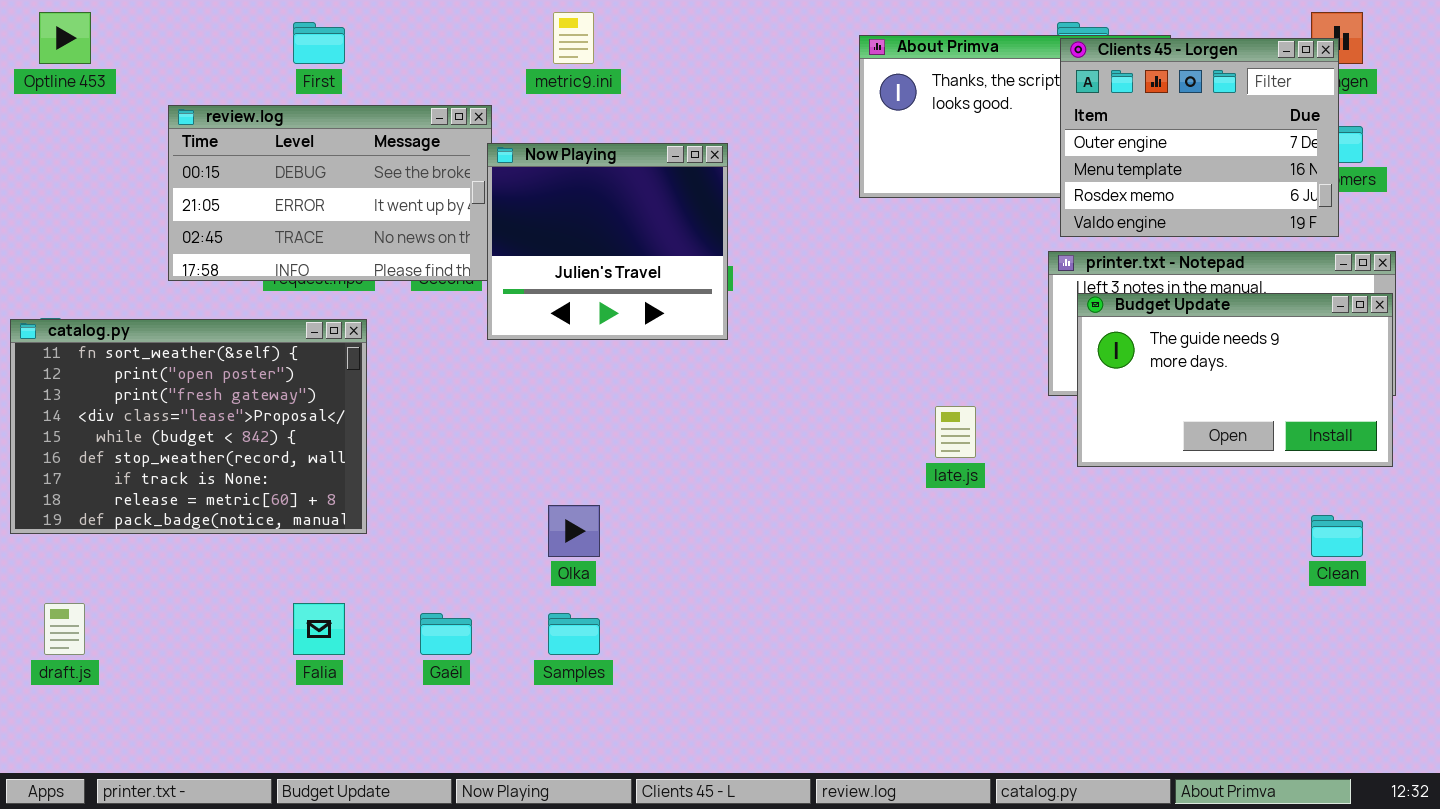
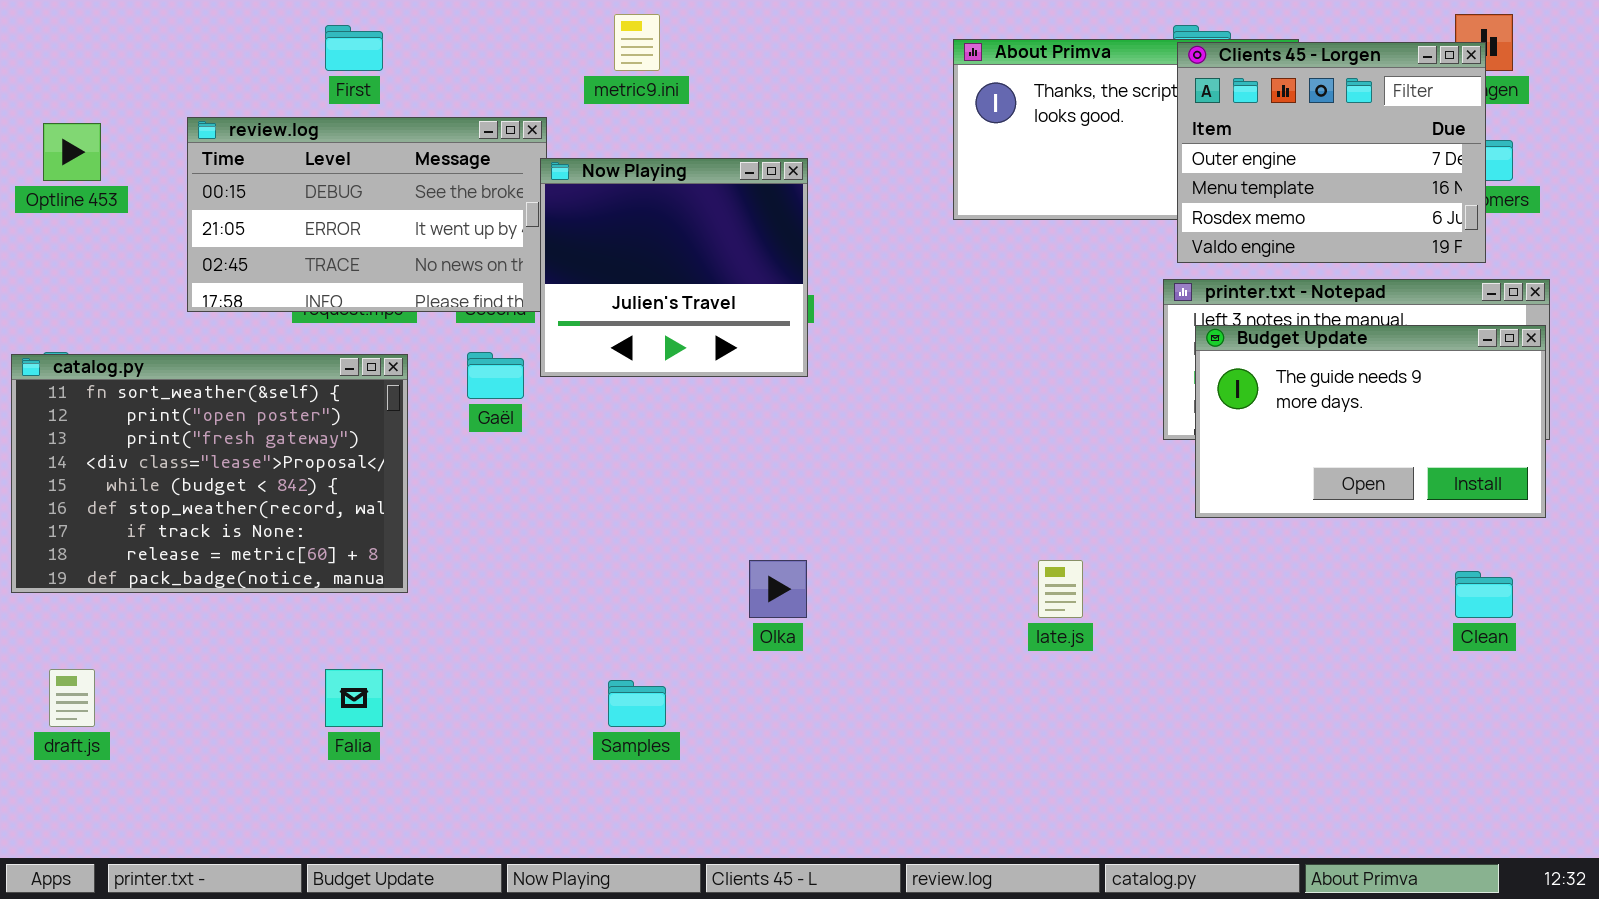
Optline 453: [39,12,91,64] -> [43,123,101,181], moved
late.js: [935,406,976,458] -> [1038,560,1083,618], moved
Olka: [548,505,600,557] -> [749,560,807,618], moved
Gaël: [420,613,472,655] -> [467,352,524,399], moved

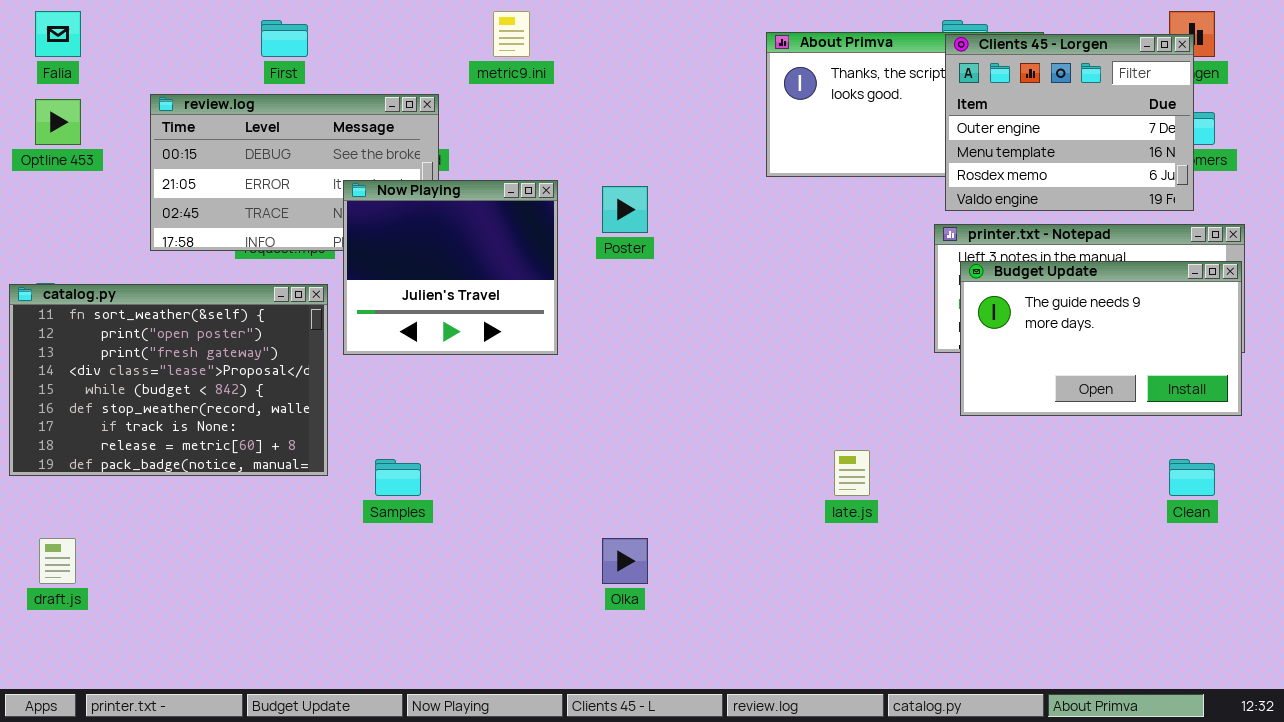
Now Playing: [540,158,808,377] -> [343,180,558,355], moved
Olka: [749,560,807,618] -> [602,538,648,584], moved
Falia: [325,669,383,727] -> [35,11,81,57], moved
Samples: [608,680,666,727] -> [375,459,421,496], moved

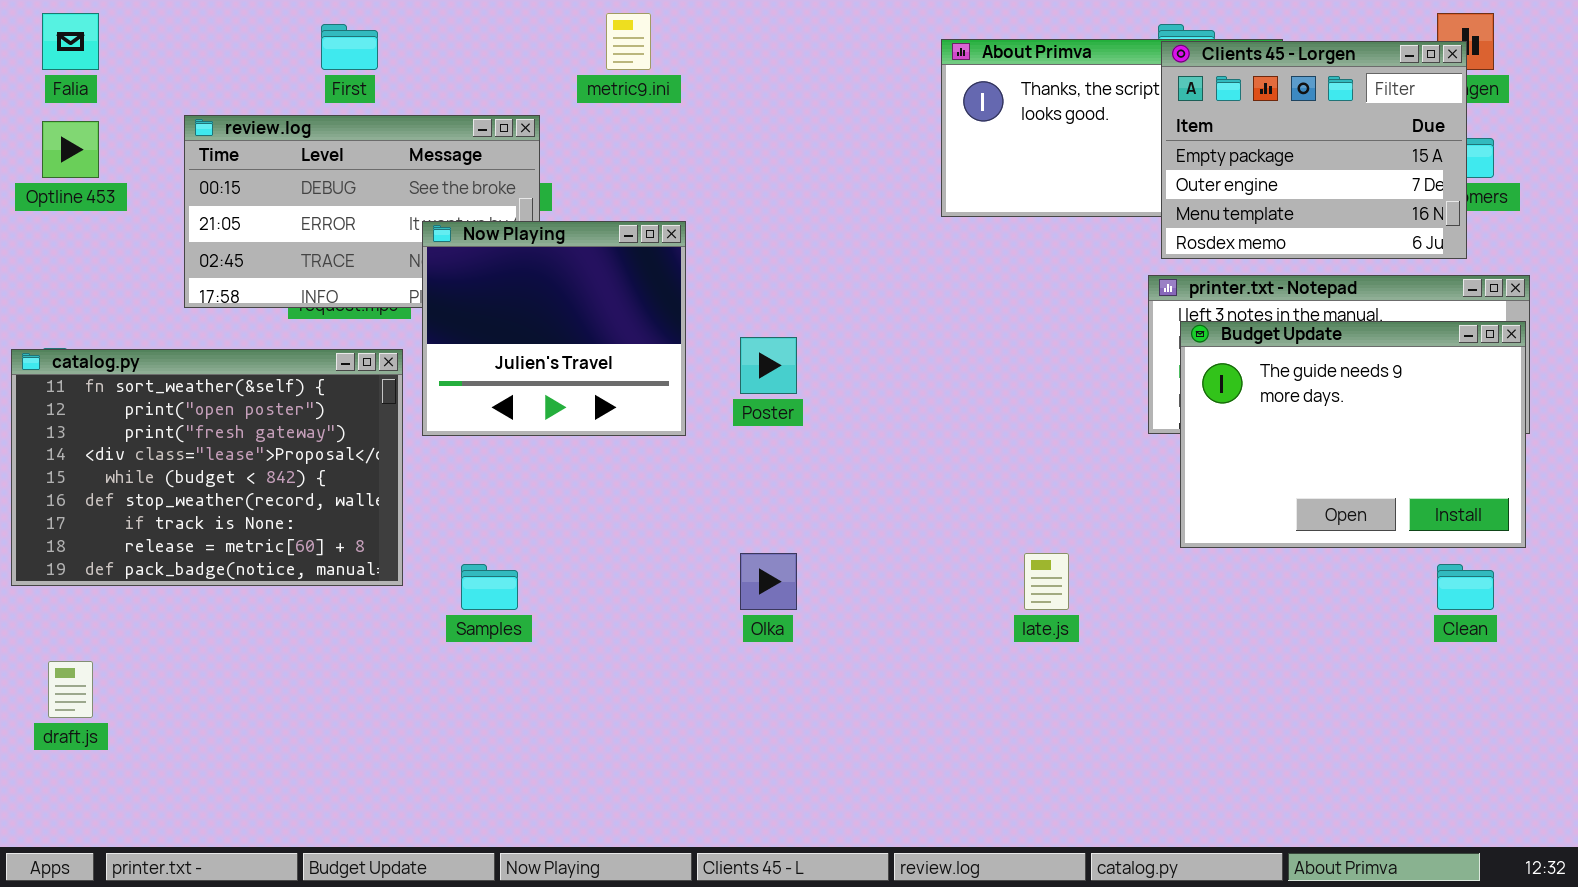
Clients 45 - Lorgen: [945,34,1194,211] -> [1161,41,1467,259], scrolled up 1 row
Poster: [602,186,648,233] -> [740,337,797,394], moved
Budget Update: [960,261,1242,416] -> [1180,321,1526,548], resized
Olka: [602,538,648,584] -> [740,553,797,610], moved

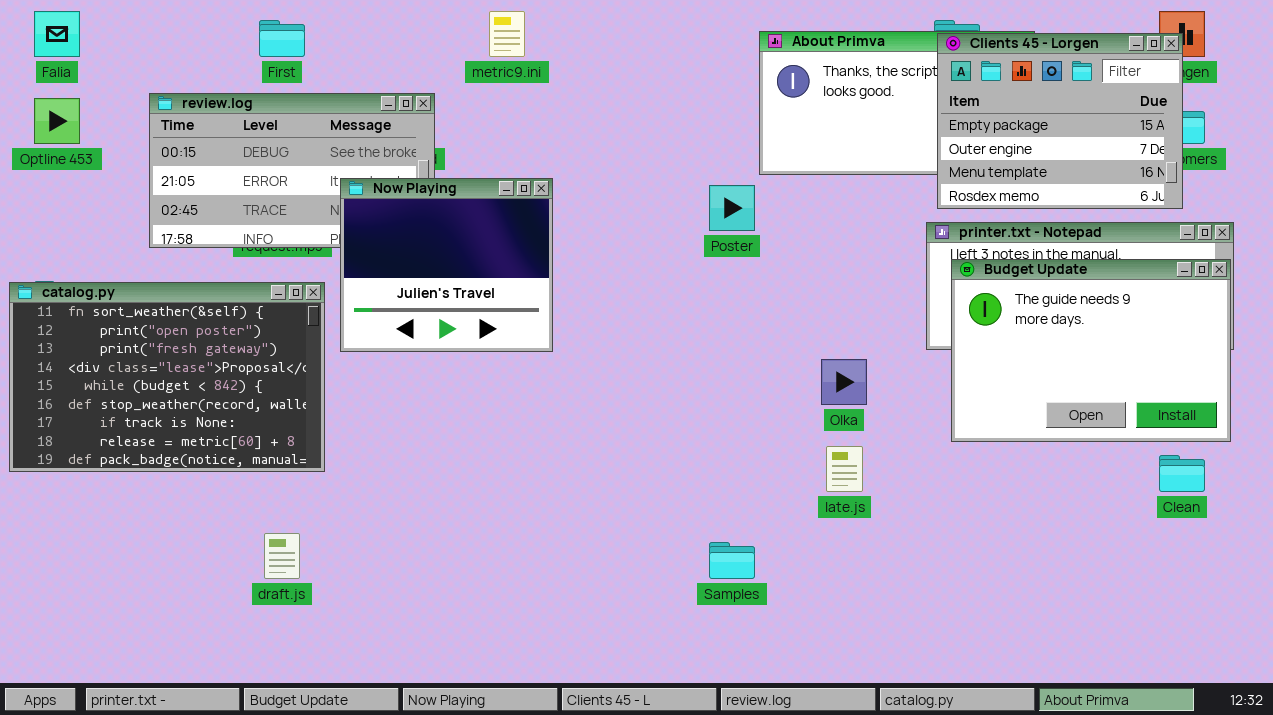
Poster: [740,337,797,394] -> [709,185,755,231], moved
Olka: [740,553,797,610] -> [821,359,867,405], moved
Samples: [461,564,518,610] -> [709,542,755,579], moved
draft.js: [48,661,93,718] -> [264,533,300,579], moved

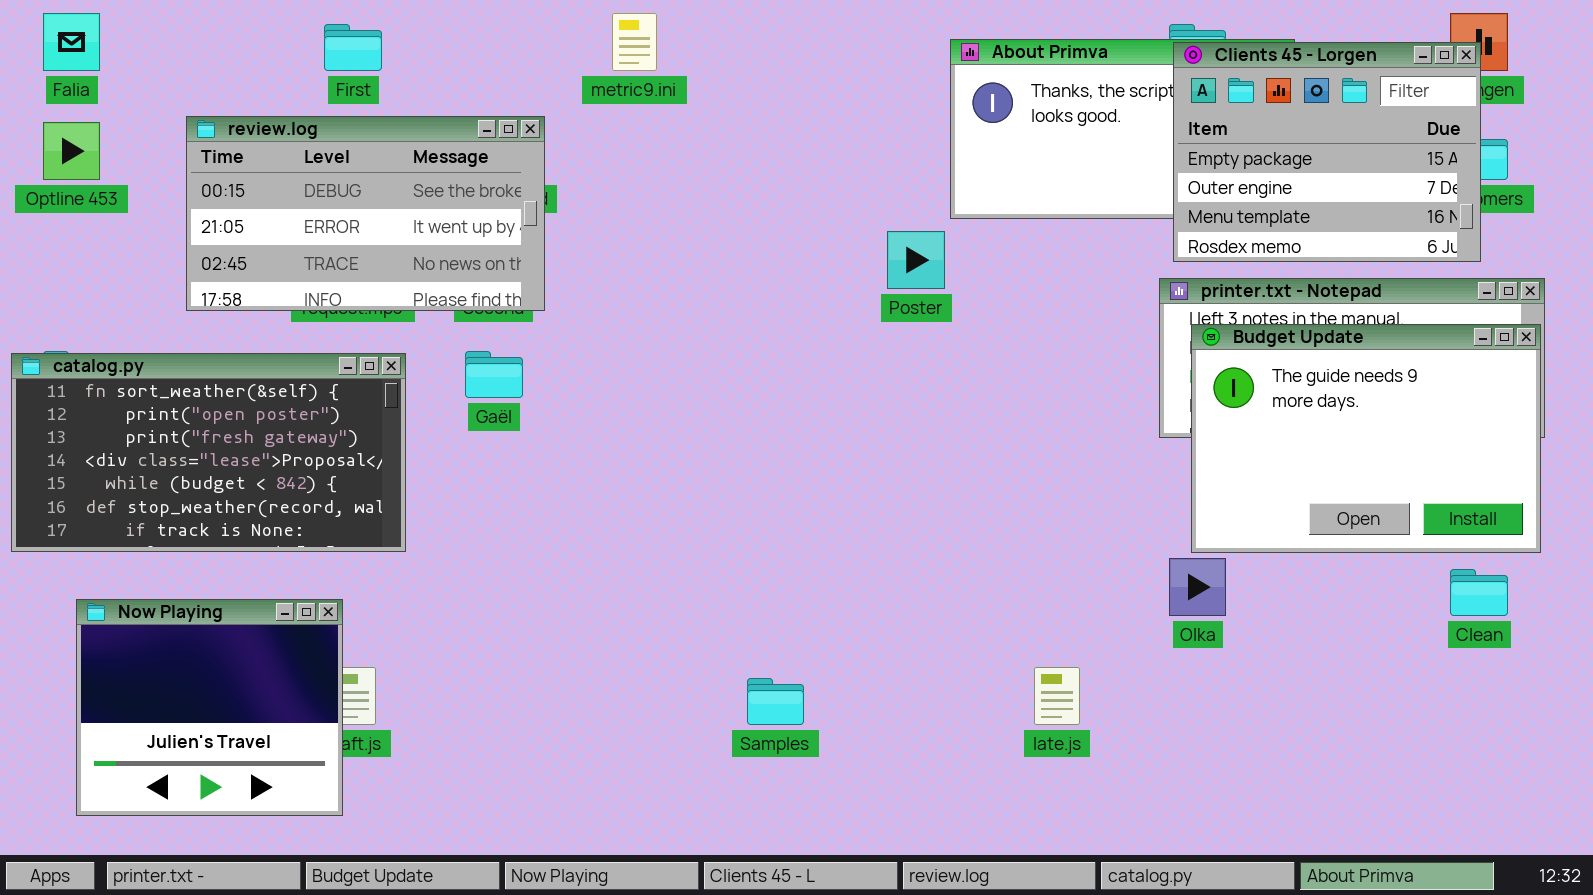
Now Playing: [340,178,553,352] -> [76,599,343,816], moved
catalog.py: [9,282,325,472] -> [11,353,406,552], resized
Olka: [821,359,867,405] -> [1169,558,1226,616], moved
late.js: [826,446,863,492] -> [1034,667,1080,725], moved
Samples: [709,542,755,579] -> [747,678,804,725], moved

